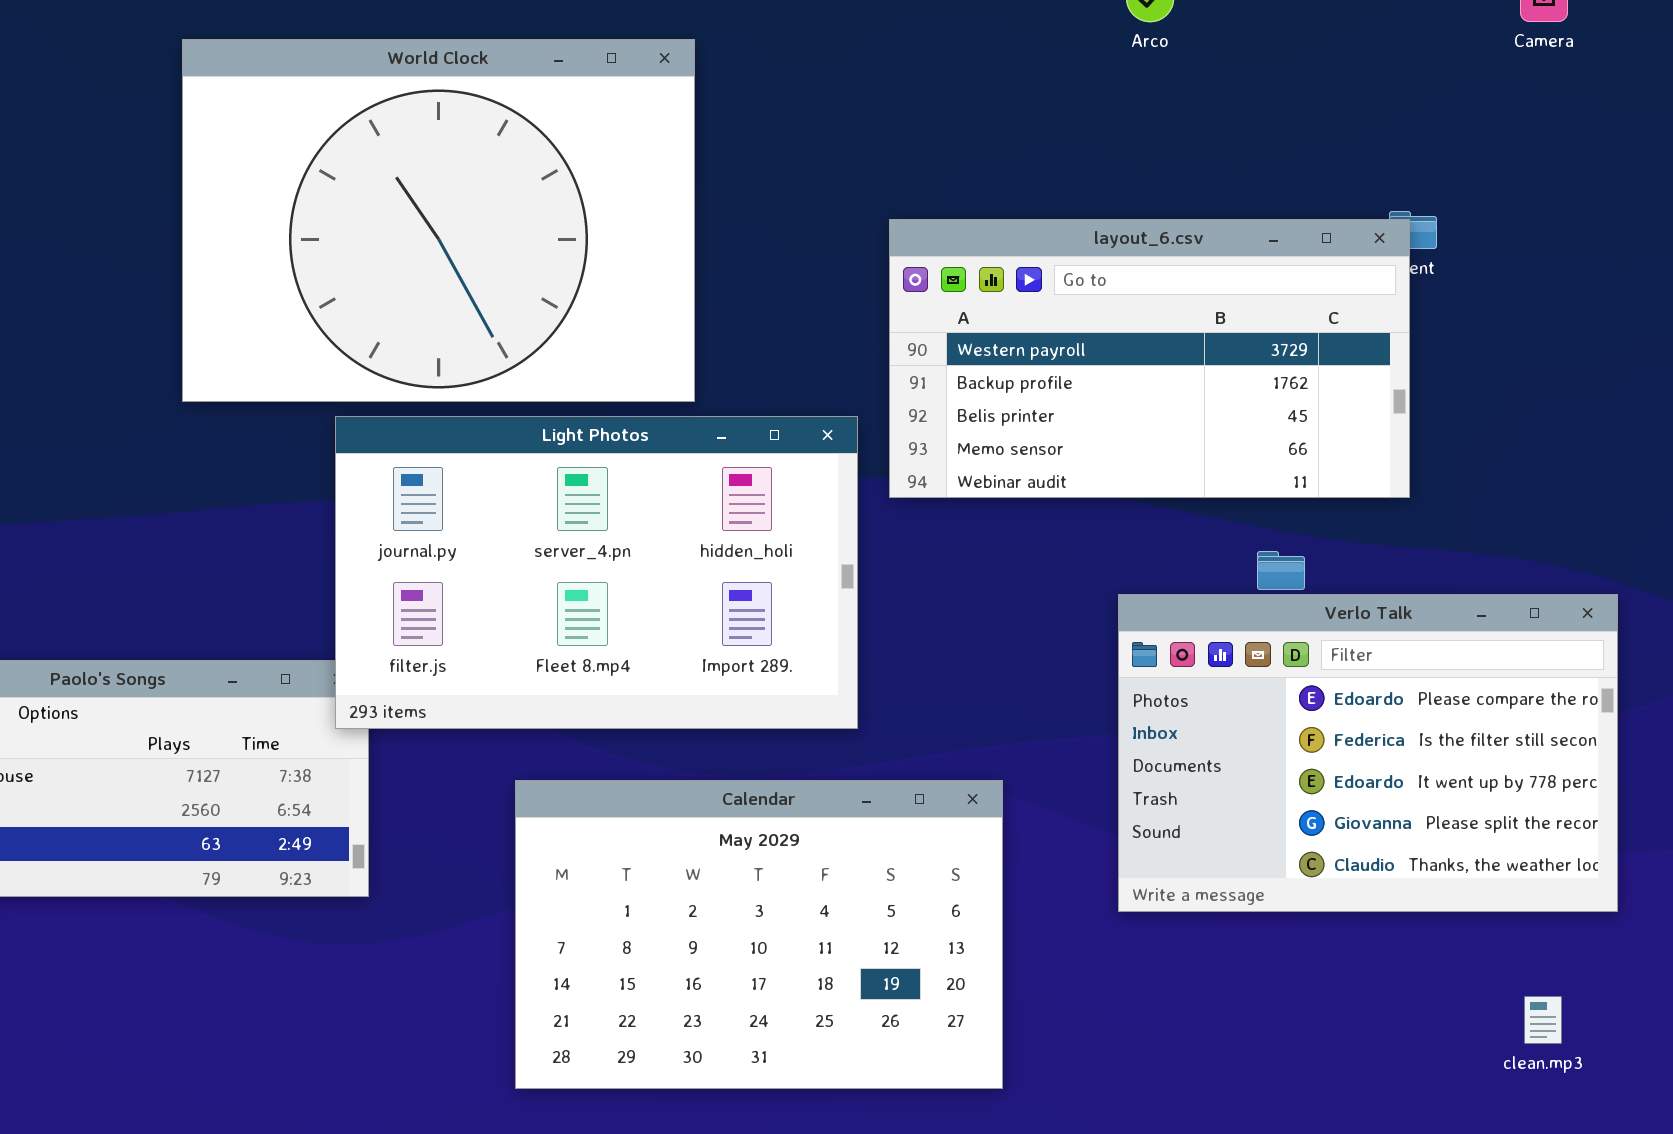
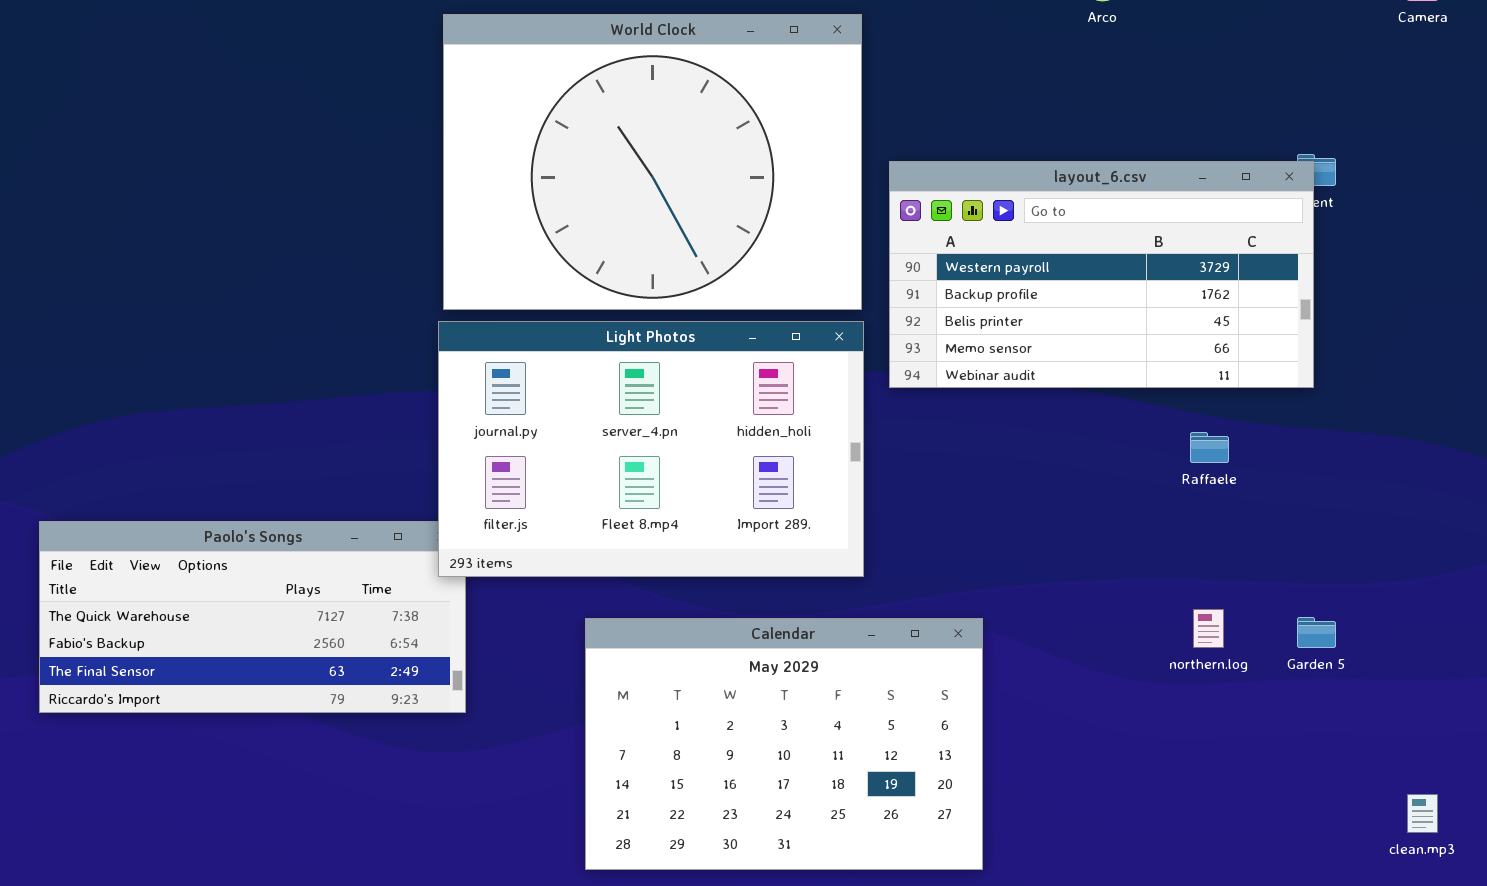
World Clock: [182,39,695,402] -> [443,14,862,310], moved
Verlo Talk: [1118,594,1618,912] -> none, closed

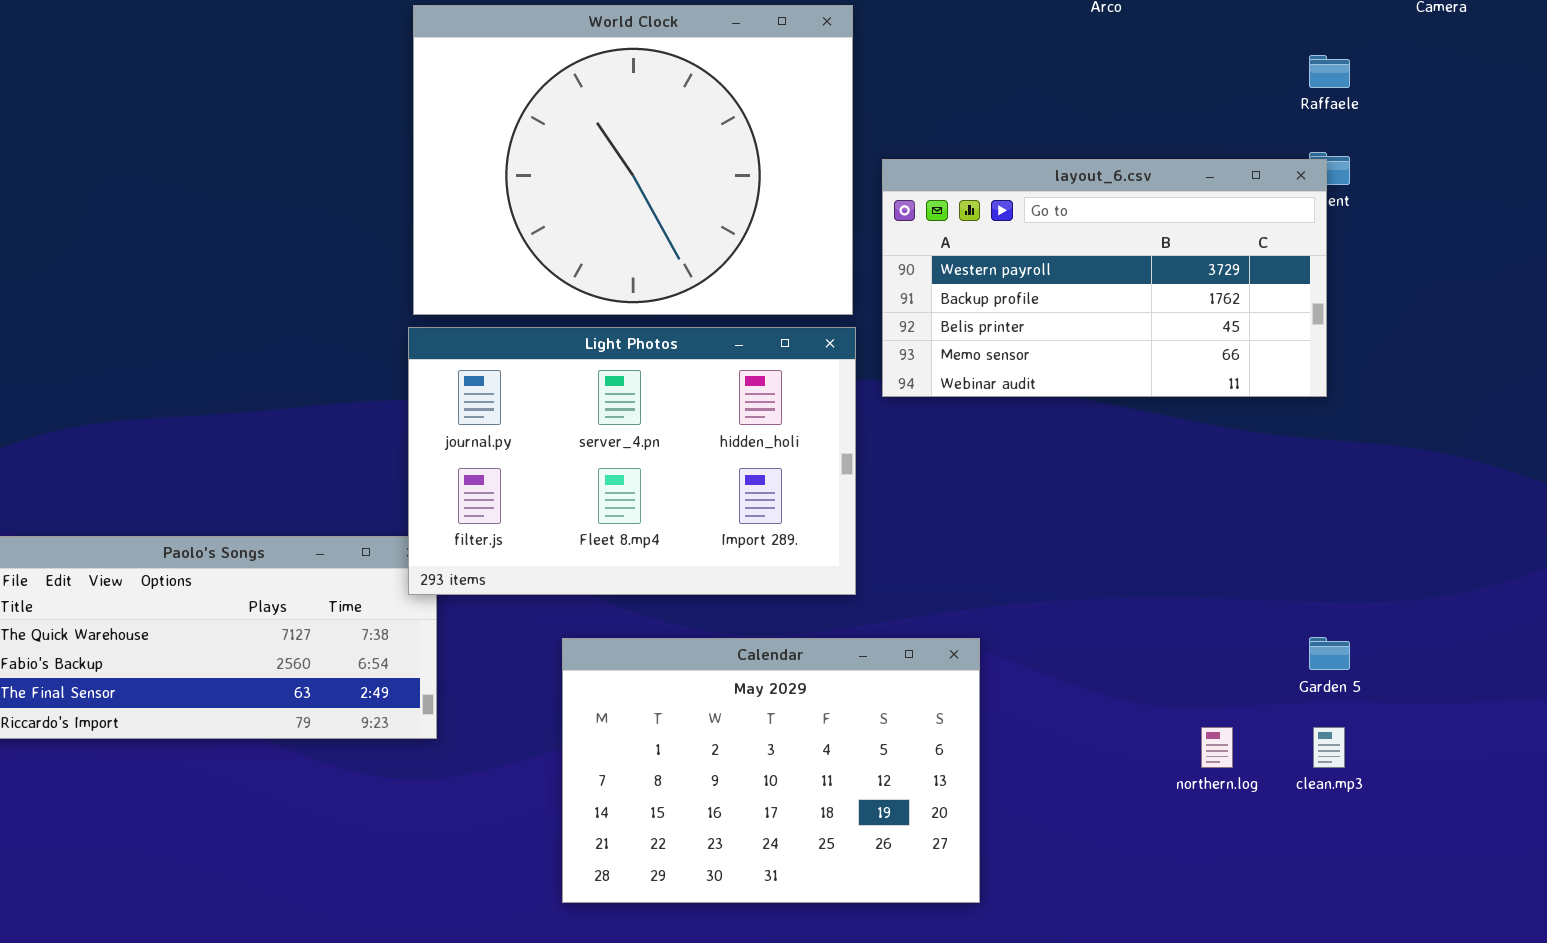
Raffaele: [1190,432,1229,463] -> [1309,55,1350,88], moved
northern.log: [1193,609,1224,648] -> [1201,727,1233,768], moved
clean.mp3: [1407,794,1438,833] -> [1313,727,1345,768], moved

